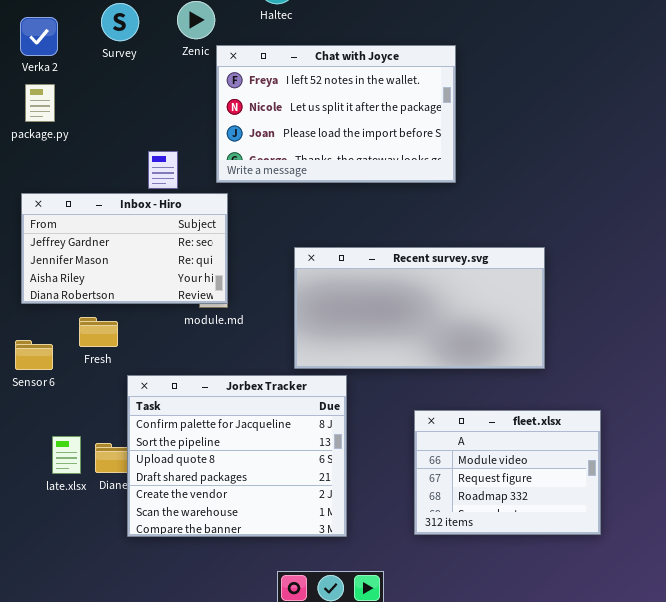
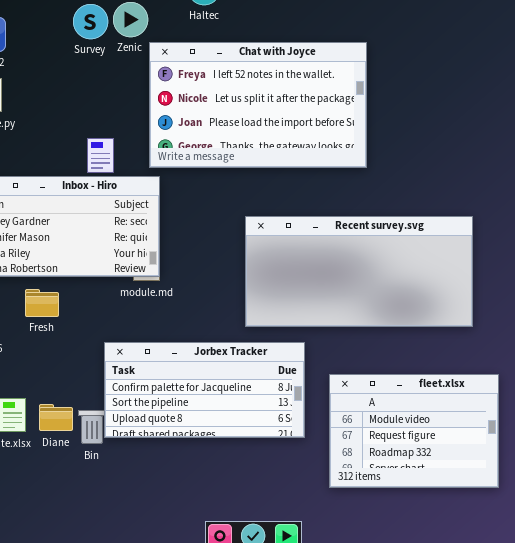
Survey: [101,3,139,41] -> [73,4,108,39], moved
Recent survey.svg: [294,247,545,369] -> [245,216,473,327], moved
Jorbex Tracker: [127,375,347,537] -> [104,342,305,438], moved, resized

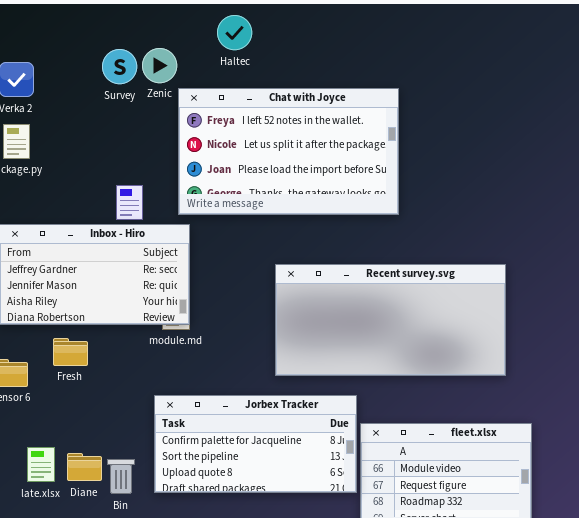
Jorbex Tracker: [104,342,305,438] -> [154,395,357,493], moved

